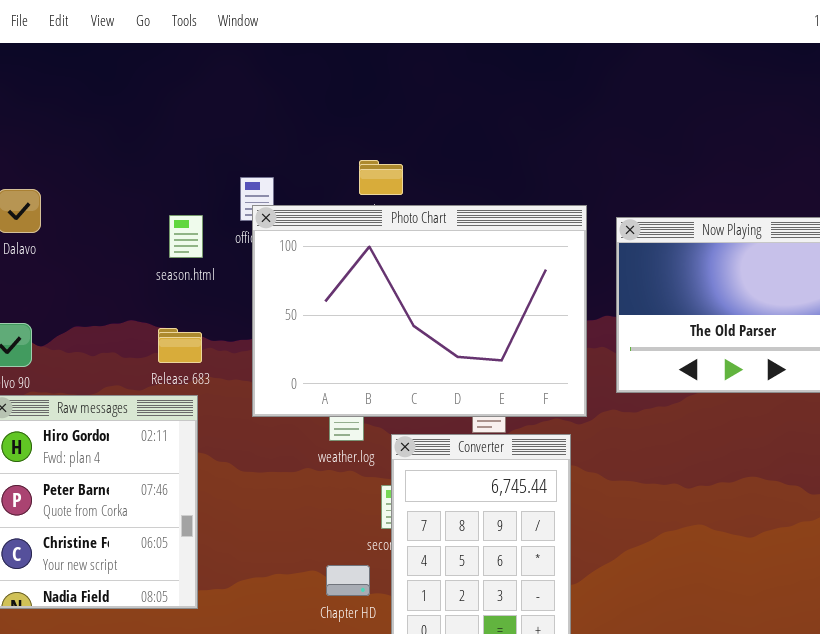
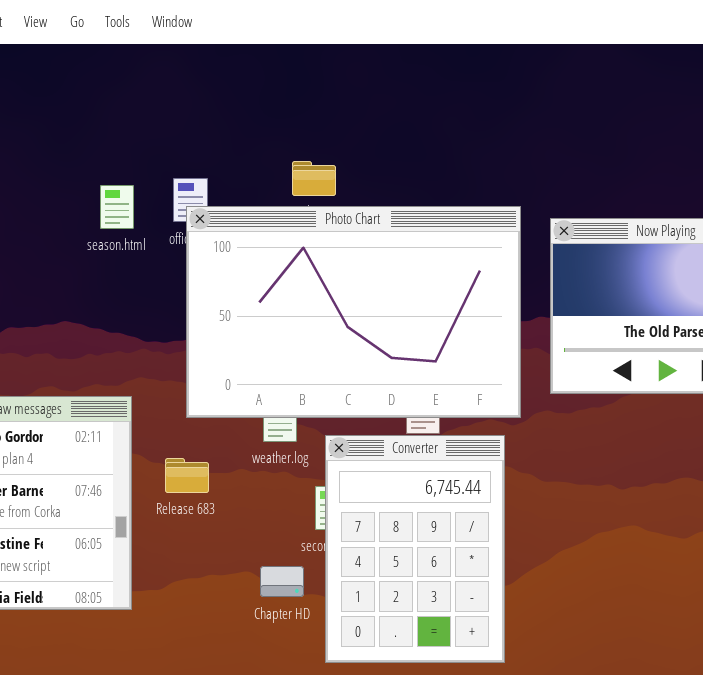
season.html: [169,215,203,258] -> [100,185,134,229], moved
Release 683: [158,328,202,363] -> [165,458,209,493], moved

